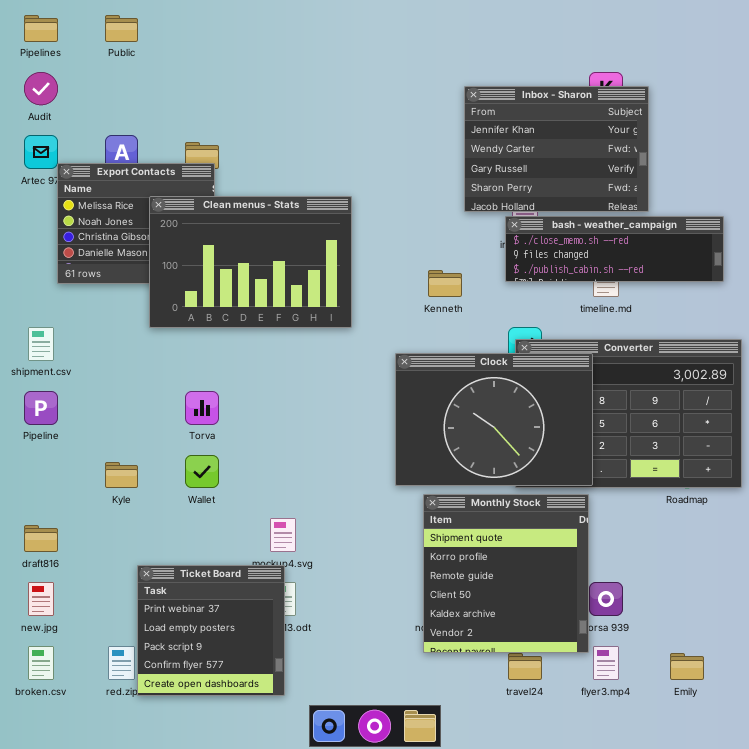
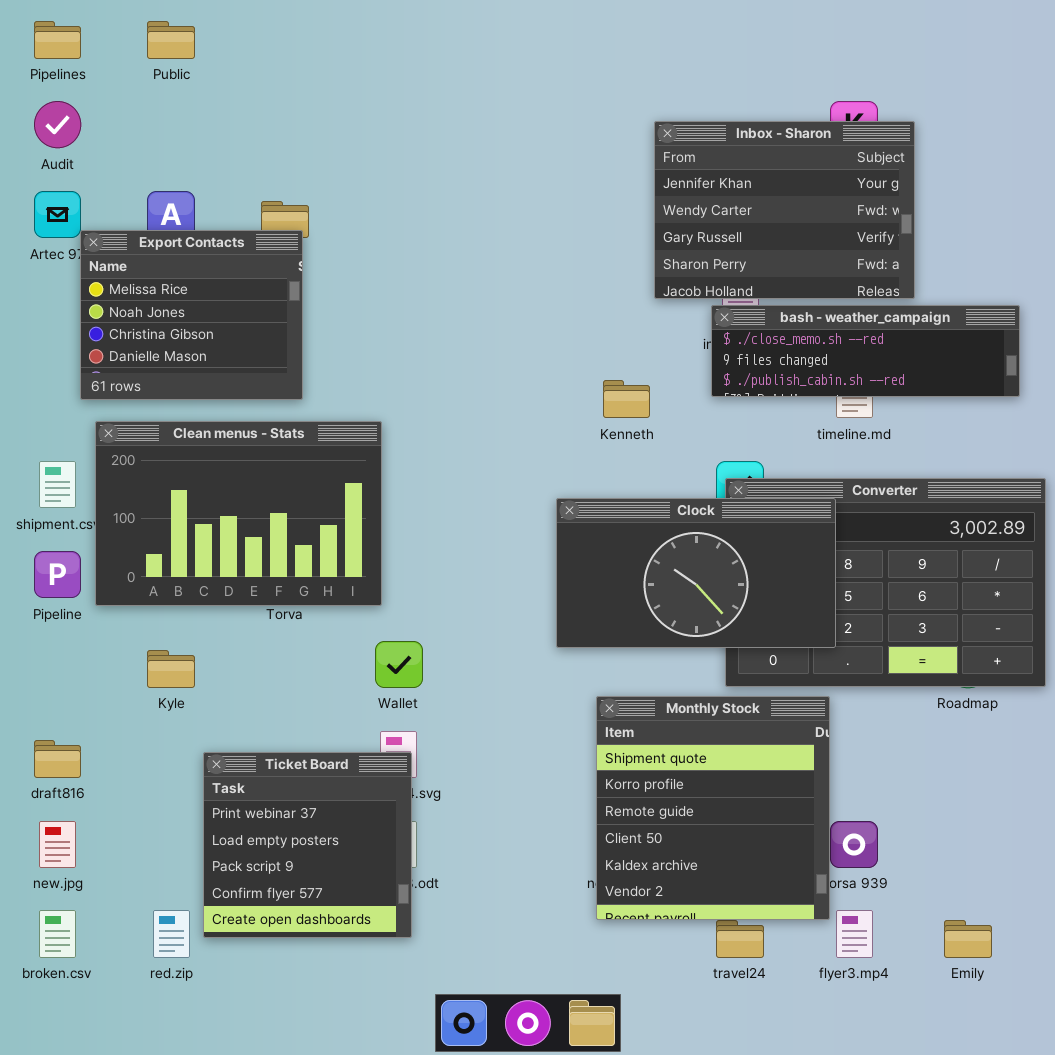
Clean menus - Stats: [149,196,352,328] -> [95,421,382,606], moved
Clock: [395,353,593,486] -> [556,498,836,648], resized
Wallet: [185,455,219,488] -> [375,641,423,688], moved
Ticket Board: [137,565,285,696] -> [203,752,412,938], moved

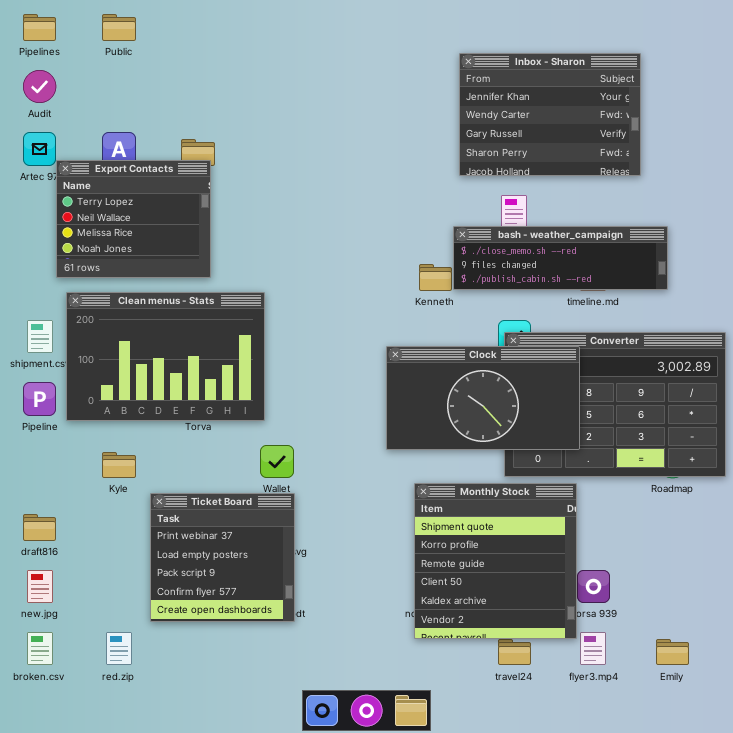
Inbox - Sharon: [654,121,915,299] -> [459,53,641,176], moved
Export Contacts: [80,230,303,400] -> [56,160,211,278], scrolled up 2 rows
bash - weather_campaign: [711,305,1020,397] -> [453,226,668,290], moved
Ticket Board: [203,752,412,938] -> [150,493,295,622], moved

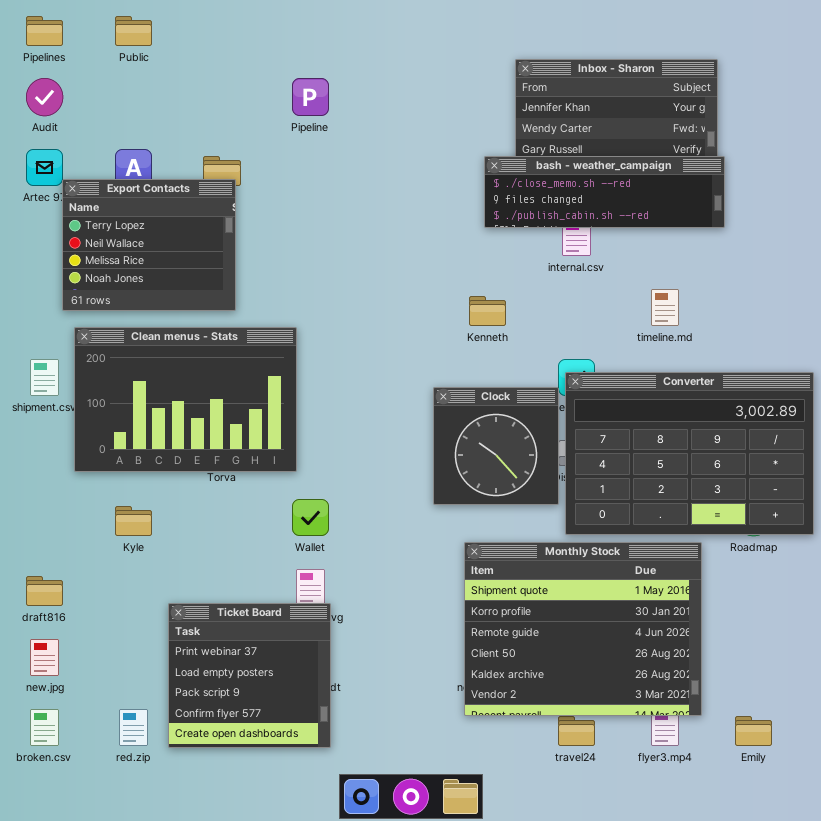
bash - weather_campaign: [453,226,668,290] -> [484,156,725,228], moved
Clock: [386,346,580,450] -> [433,387,559,505], resized
Pipeline: [23,382,56,416] -> [292,78,329,116], moved
Monthly Stock: [414,483,577,639] -> [464,542,702,716], resized
Ticket Board: [150,493,295,622] -> [168,603,331,748], moved

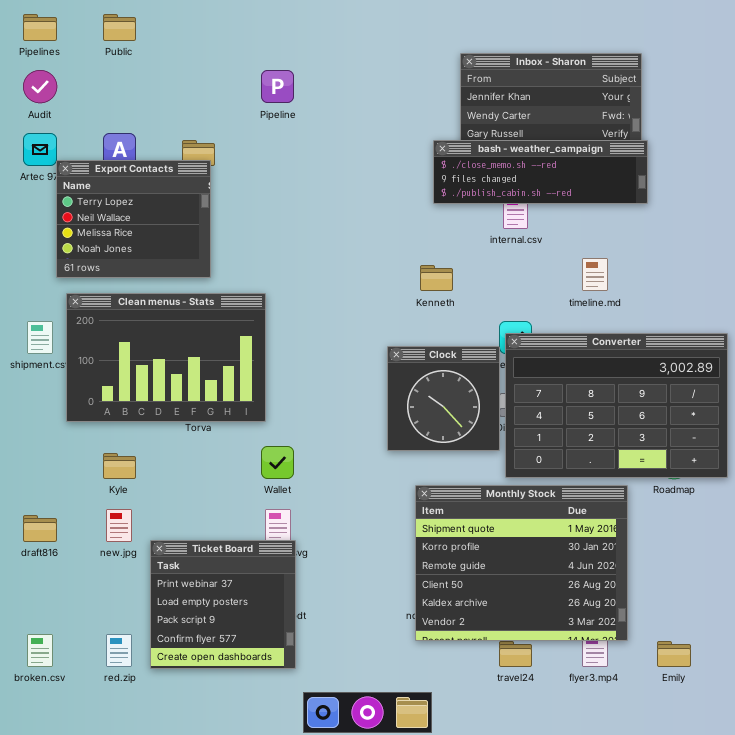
new.jpg: [30,639,59,676] -> [106,509,132,542], moved

